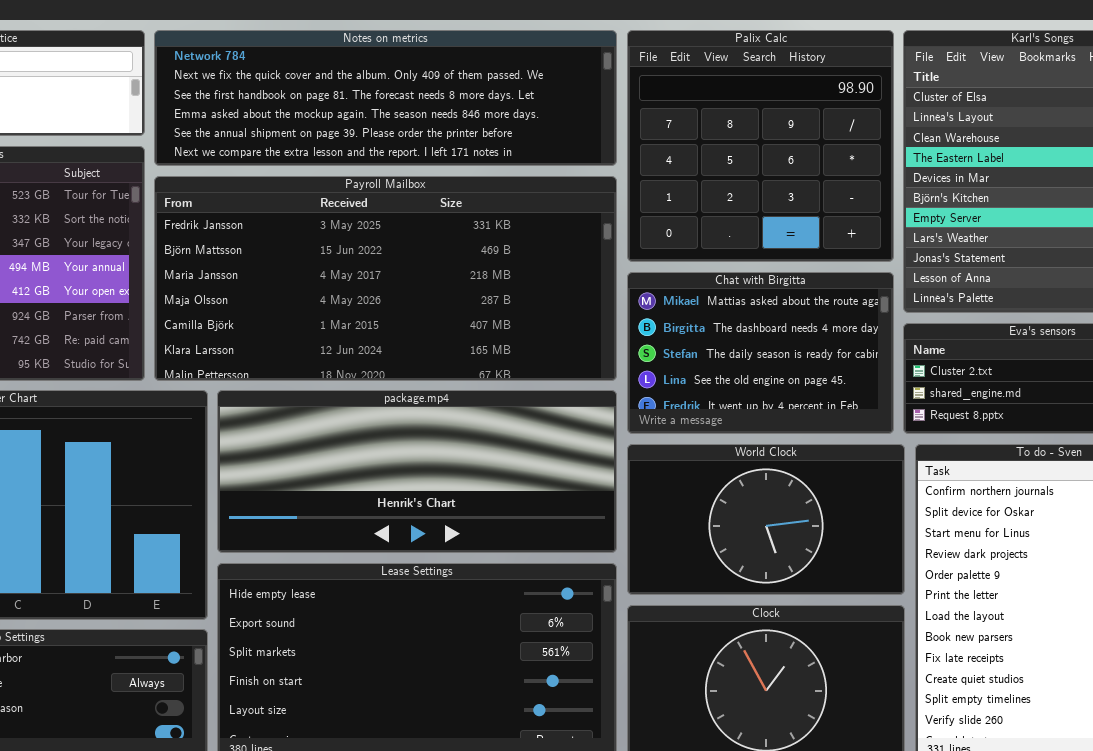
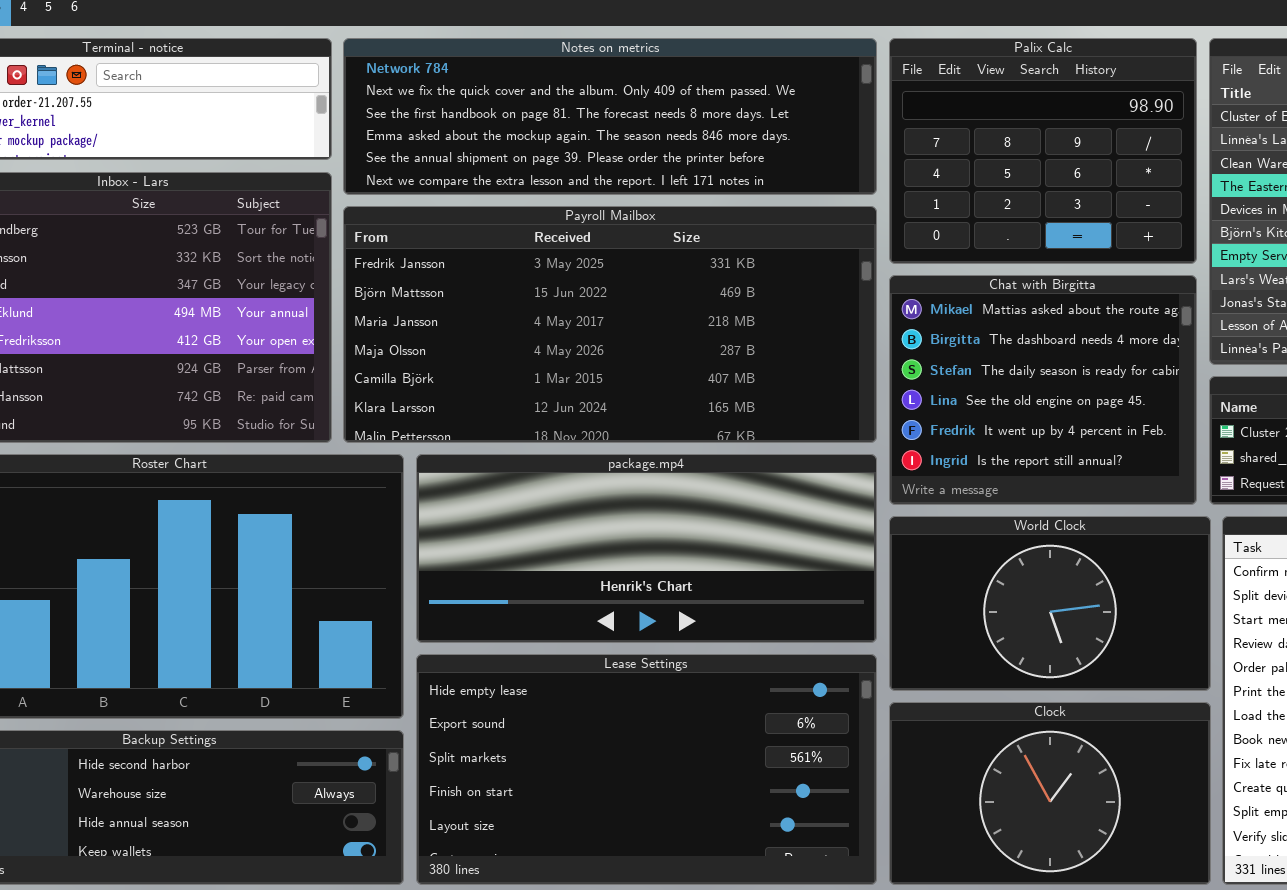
Palix Calc: [627,30,894,262] -> [889,38,1197,264], resized
Chat with Birgitta: [627,272,894,434] -> [889,275,1197,505], resized

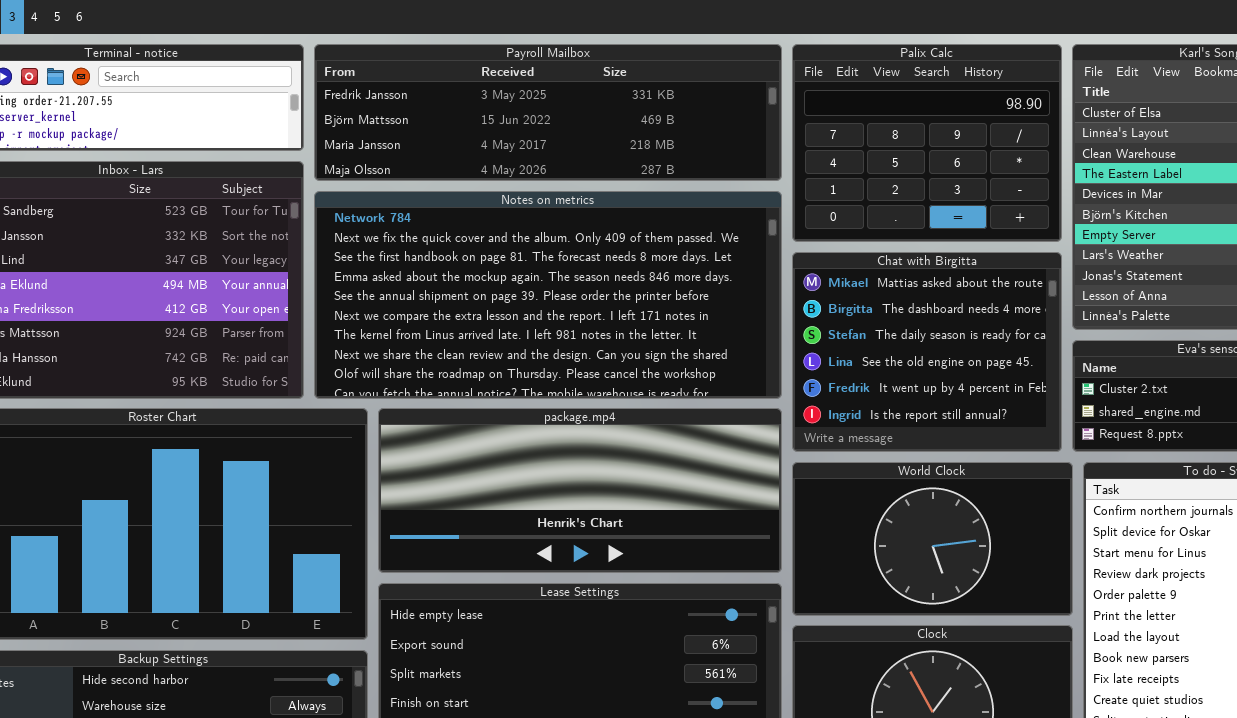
Notes on metrics: [343,38,877,195] -> [314,191,782,399], moved, resized
Payroll Mailbox: [343,206,877,443] -> [314,44,782,181], moved, resized

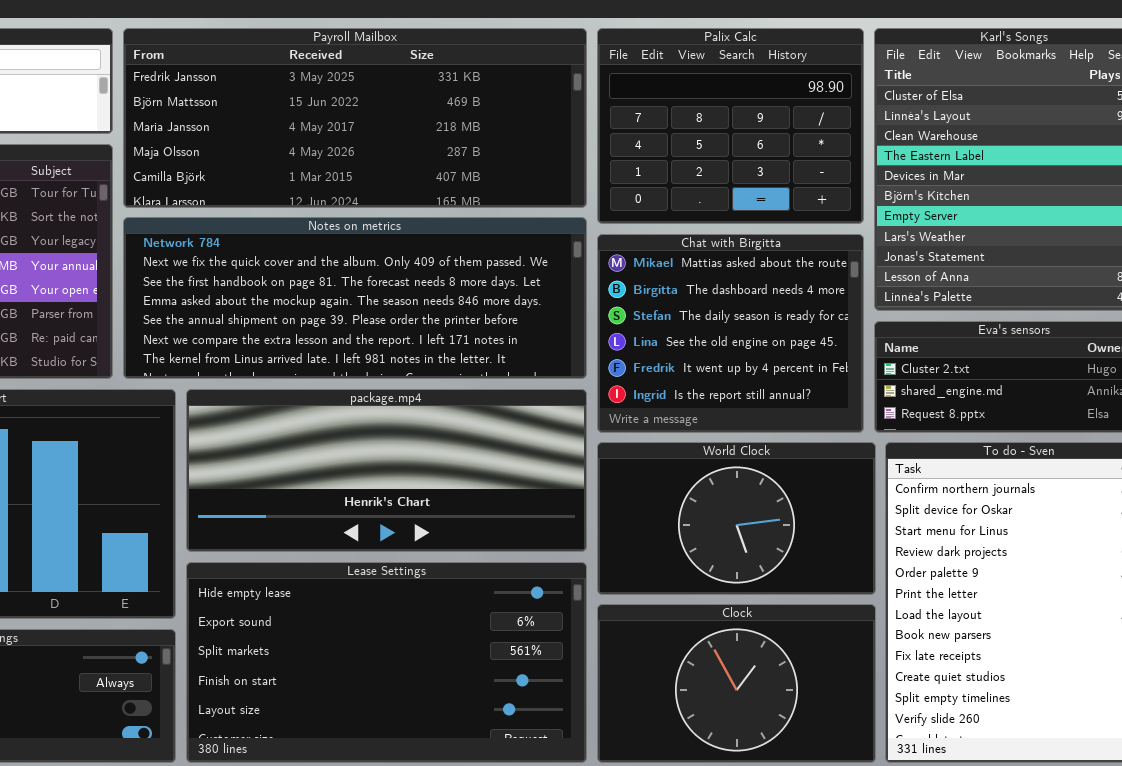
Payroll Mailbox: [314,44,782,181] -> [123,28,587,208], resized
Notes on metrics: [314,191,782,399] -> [123,217,587,379], resized

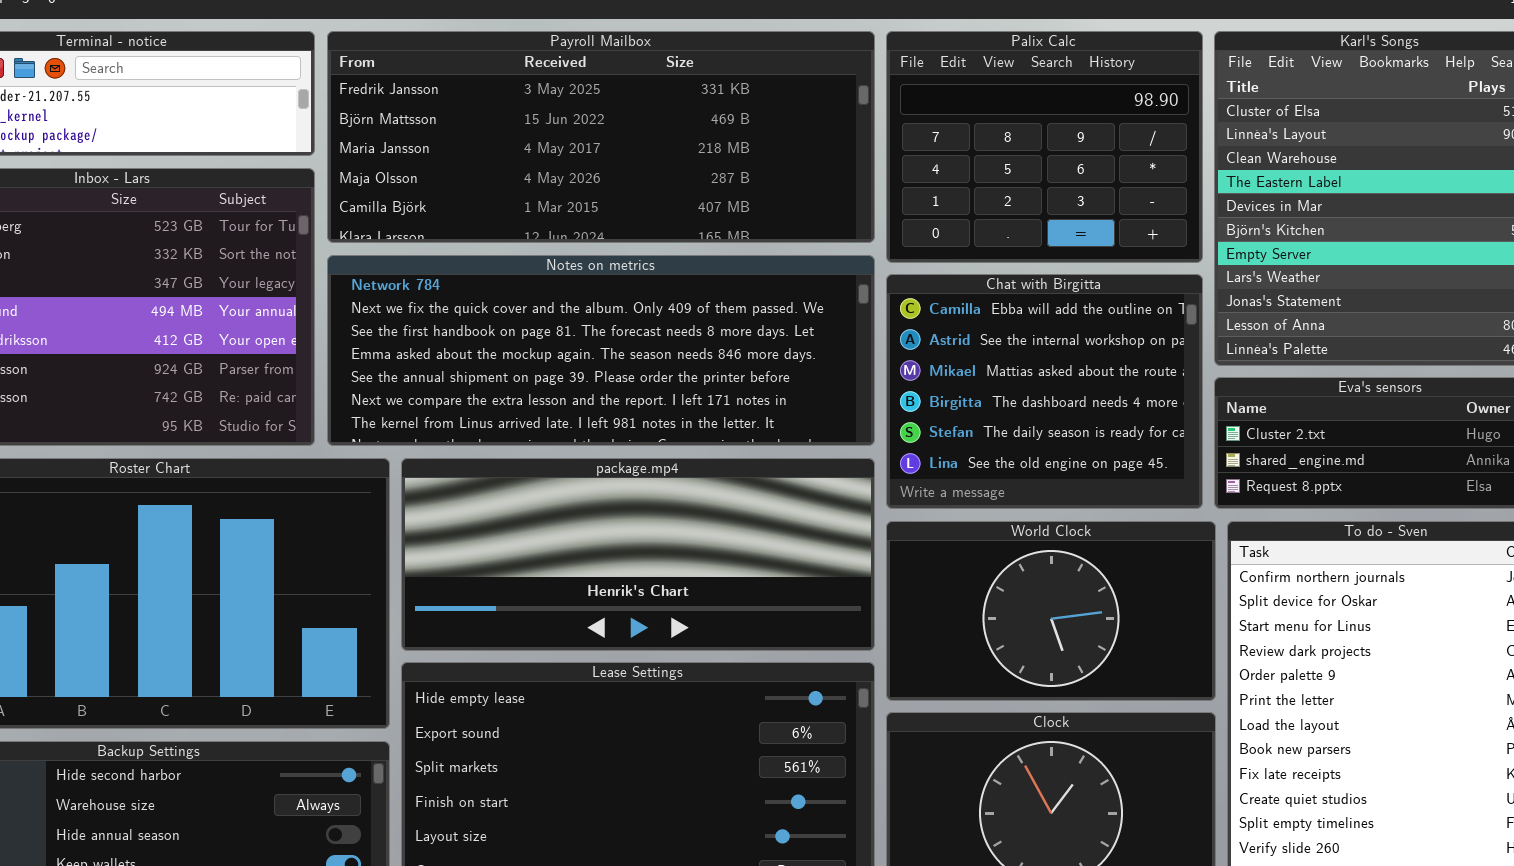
Chat with Birgitta: [597,234,864,433] -> [886,274,1203,509], scrolled up 2 rows

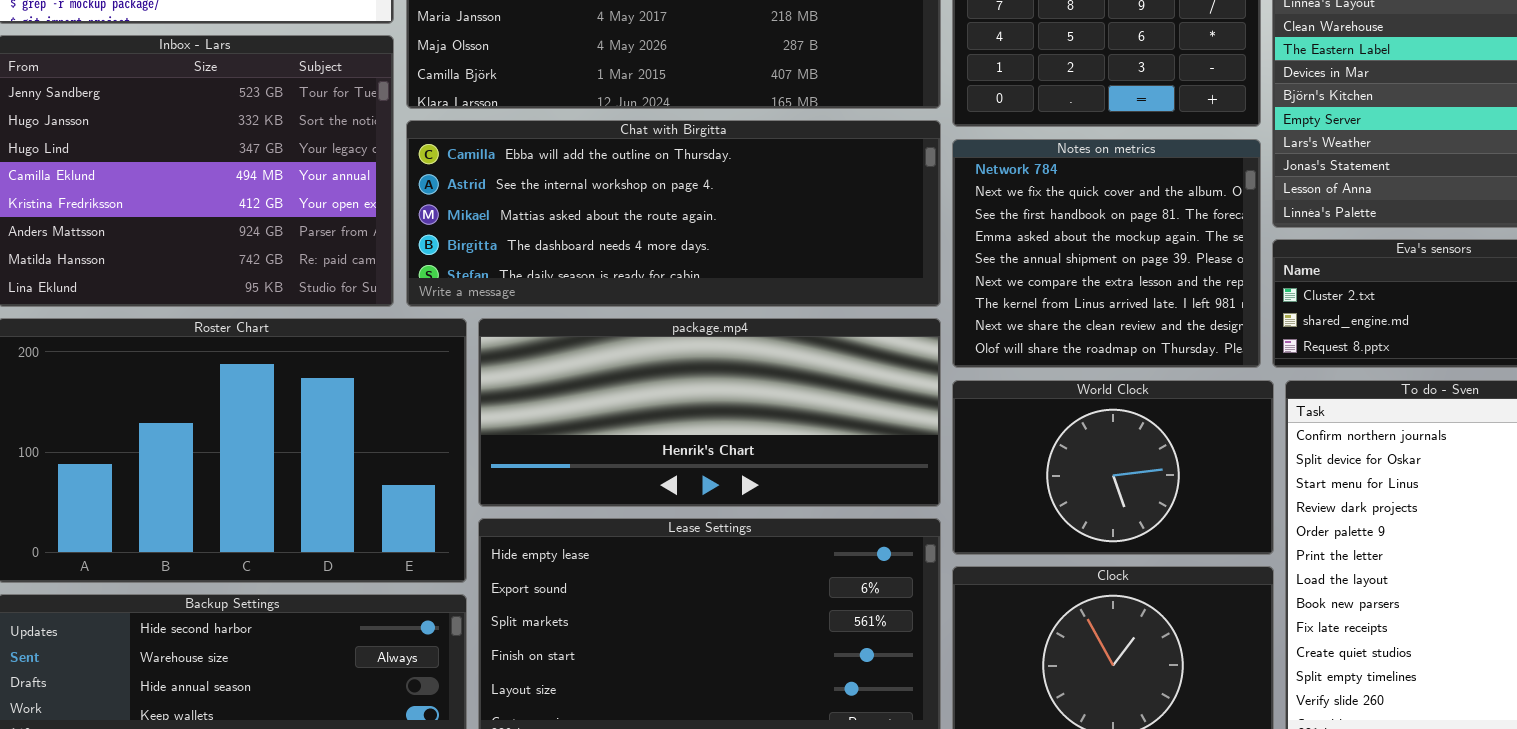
Notes on metrics: [327,255,875,446] -> [952,139,1261,368], moved, resized
Chat with Birgitta: [886,274,1203,509] -> [406,120,941,307], moved, resized

